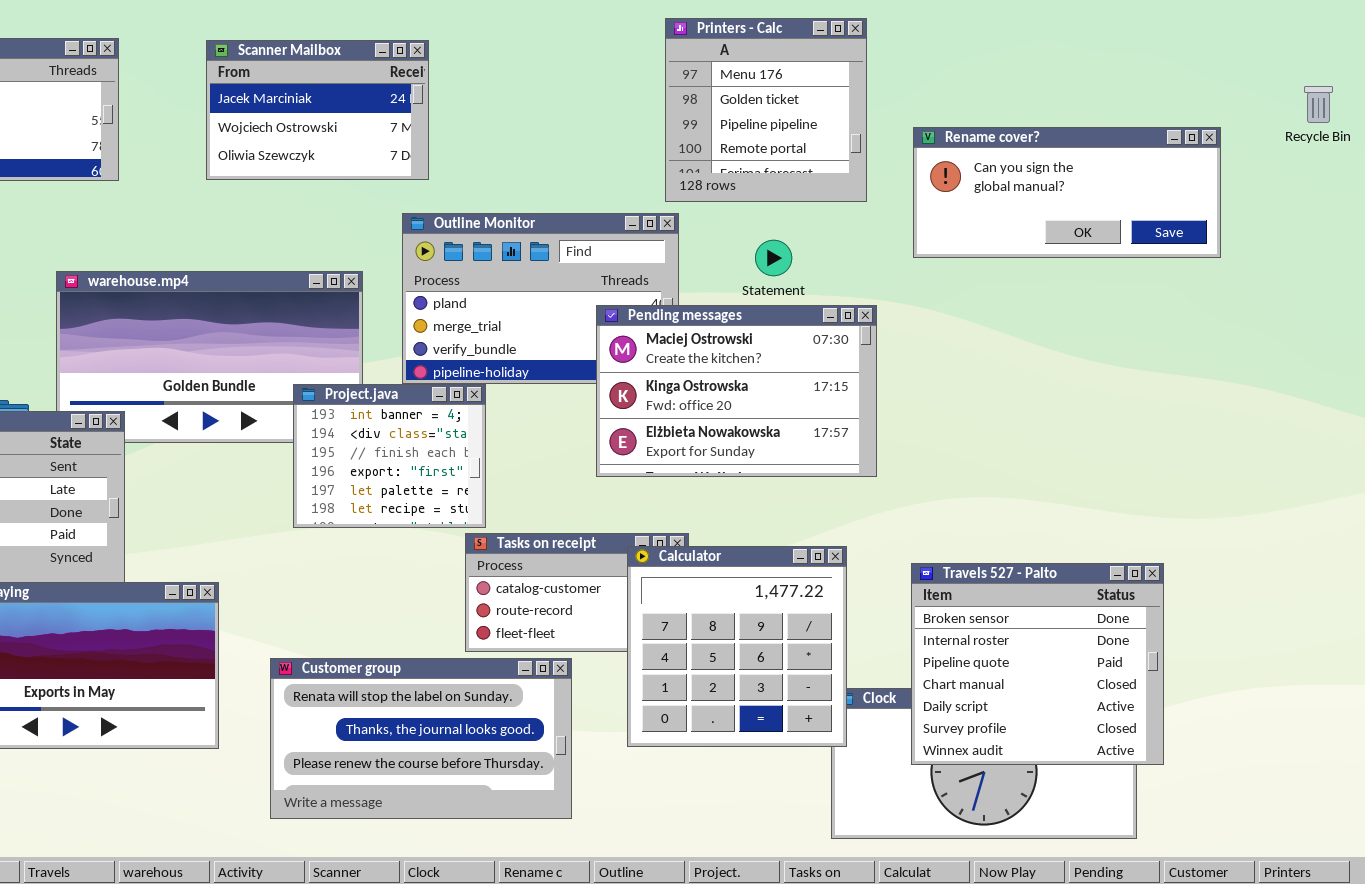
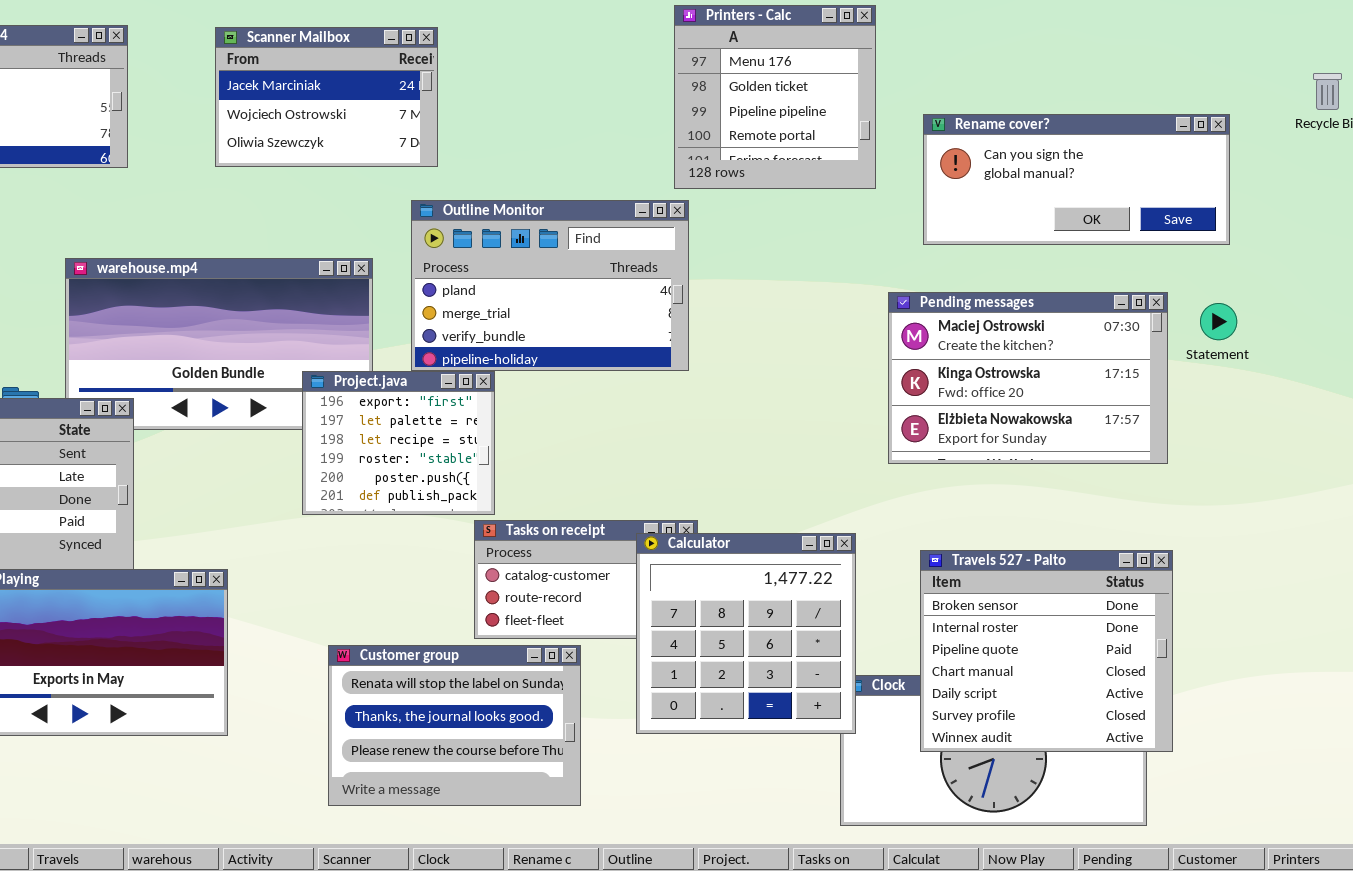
Statement: [755,240,792,276] -> [1200,303,1237,340], moved
Pending messages: [596,305,877,477] -> [888,292,1168,464], moved
Project.java: [293,384,486,528] -> [302,371,495,515], scrolled down 3 rows
Customer group: [270,658,572,819] -> [328,645,581,806], resized

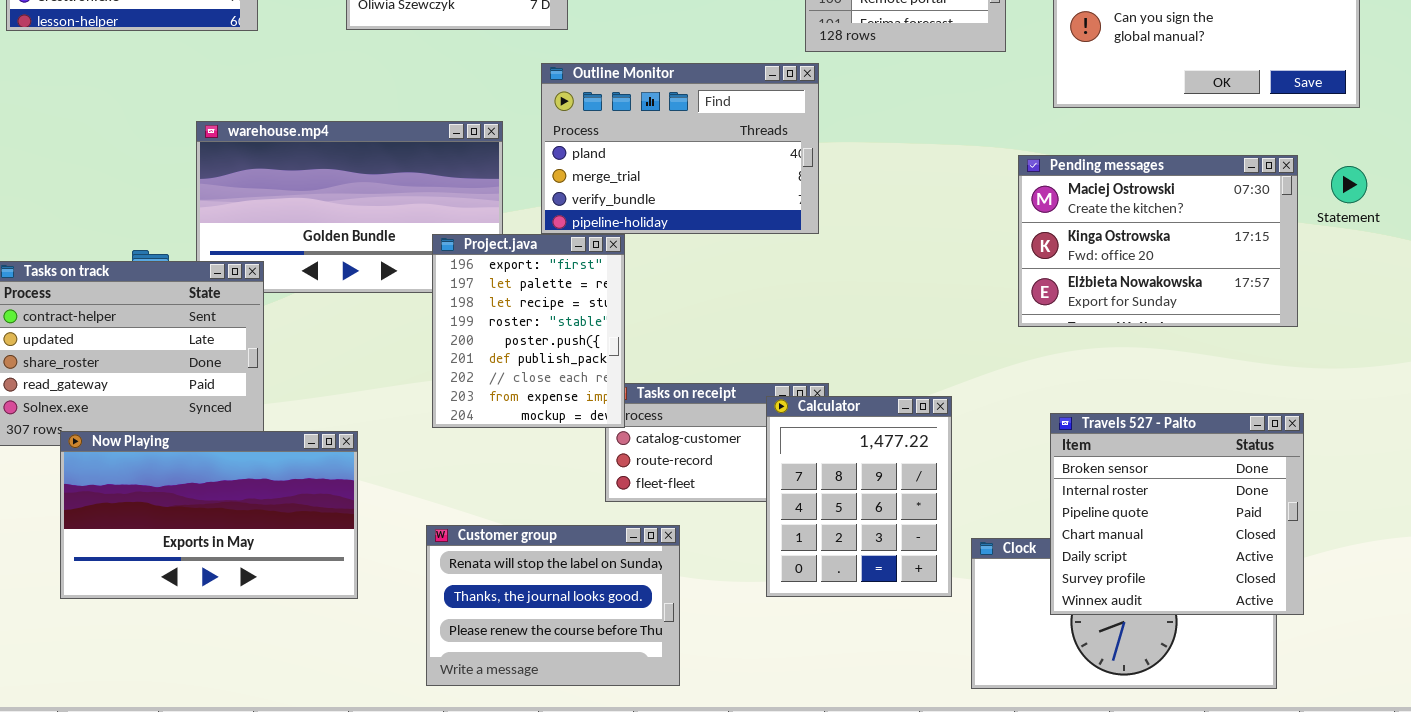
Project.java: [302,371,495,515] -> [432,234,625,428], resized
Calculator: [636,533,856,734] -> [766,396,952,597], resized
Customer group: [328,645,581,806] -> [426,525,680,686], moved

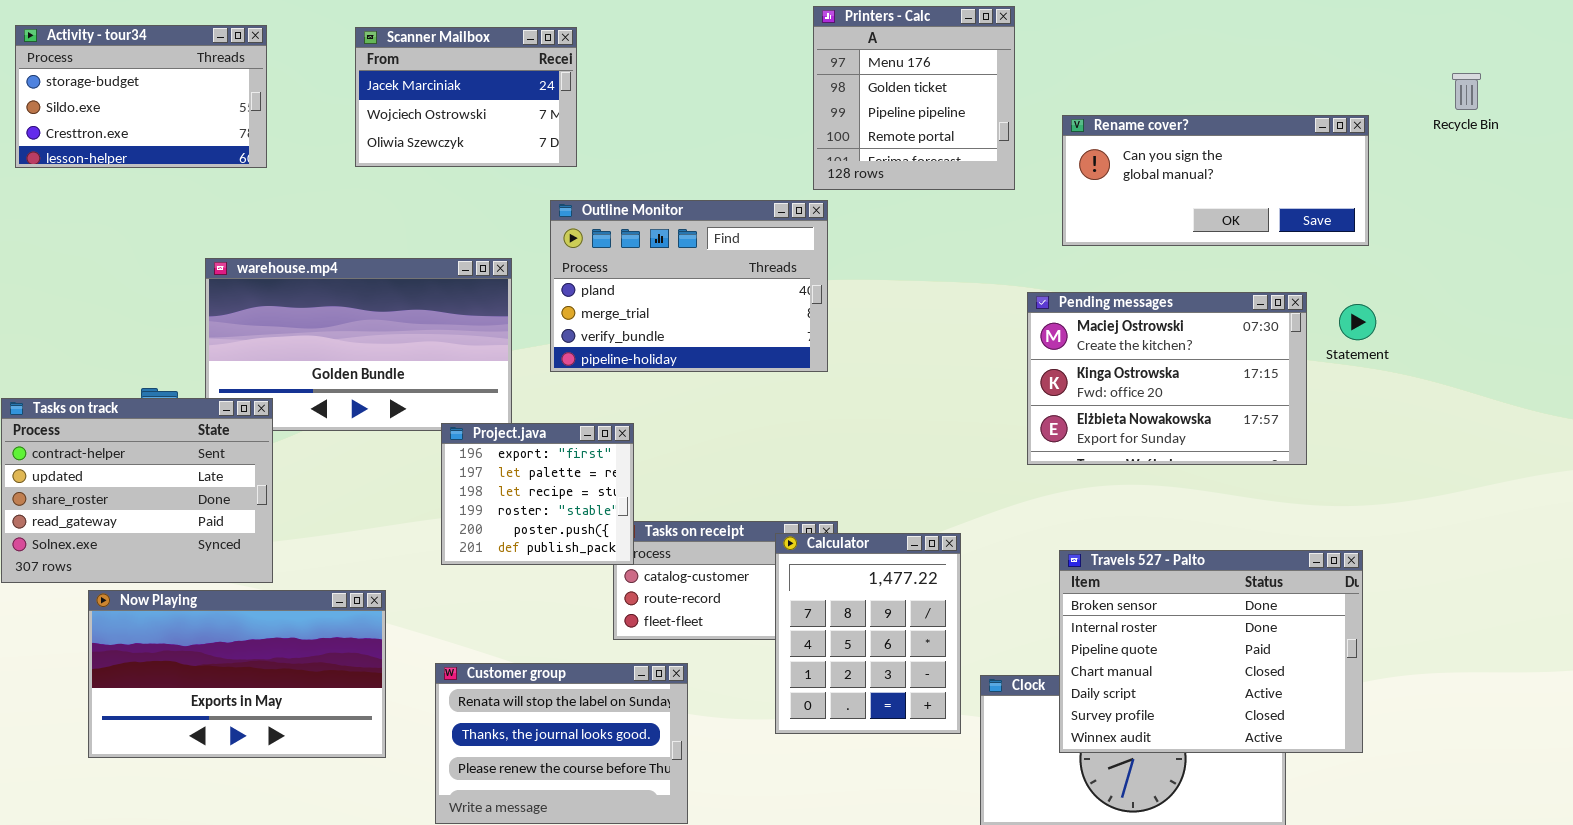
Project.java: [432,234,625,428] -> [441,423,634,565], resized
Travels 527 - Palto: [1050,413,1304,615] -> [1059,550,1363,753], resized
Now Playing: [60,431,358,599] -> [88,590,386,758], moved

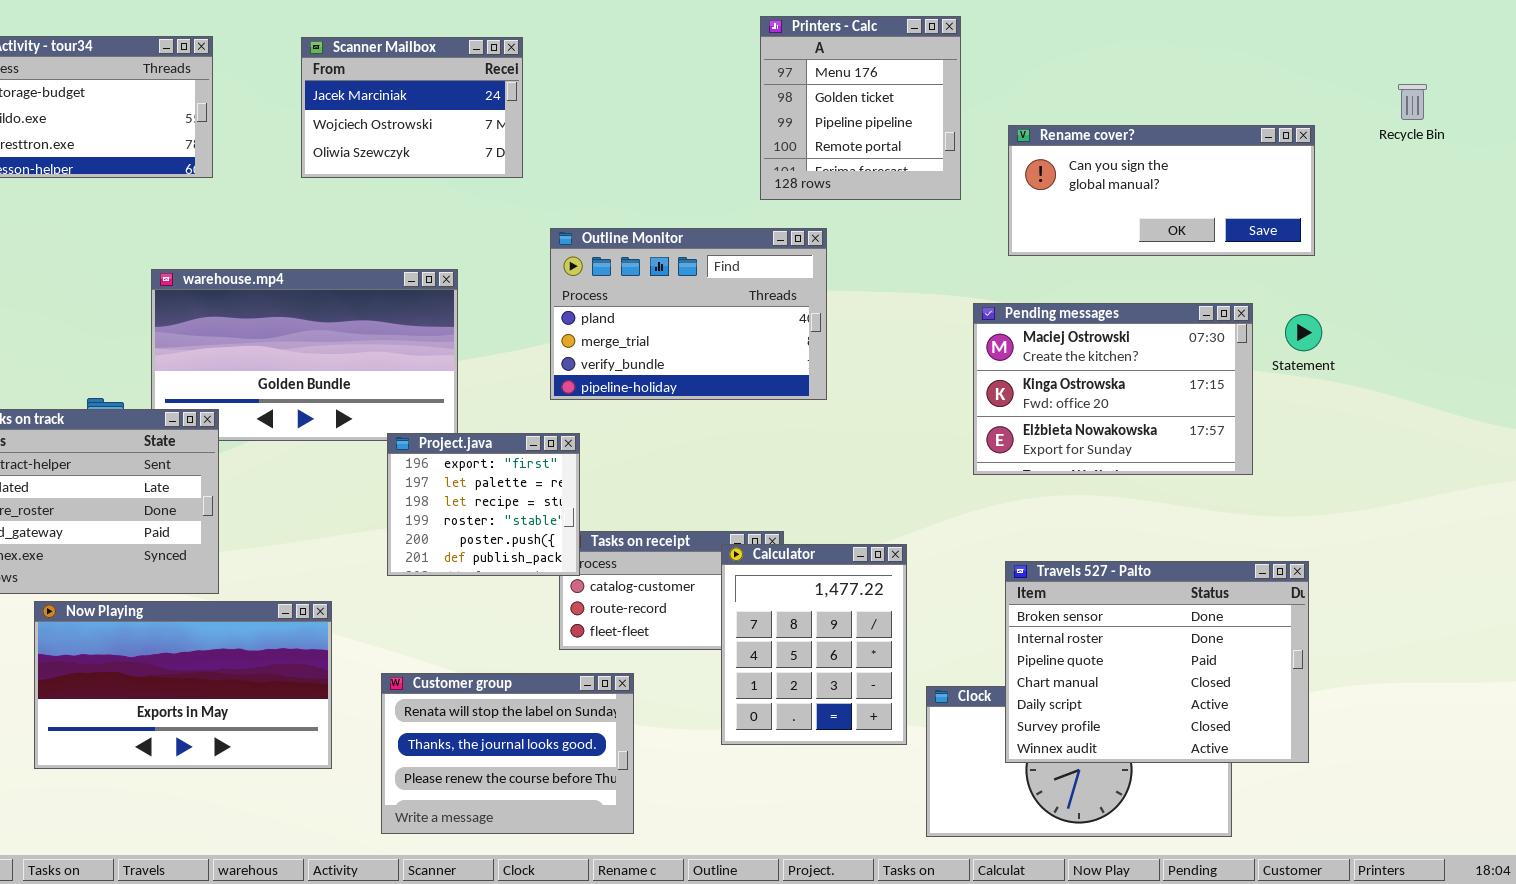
Outline Monitor: [550,200,828,372] -> [550,228,827,400], moved

